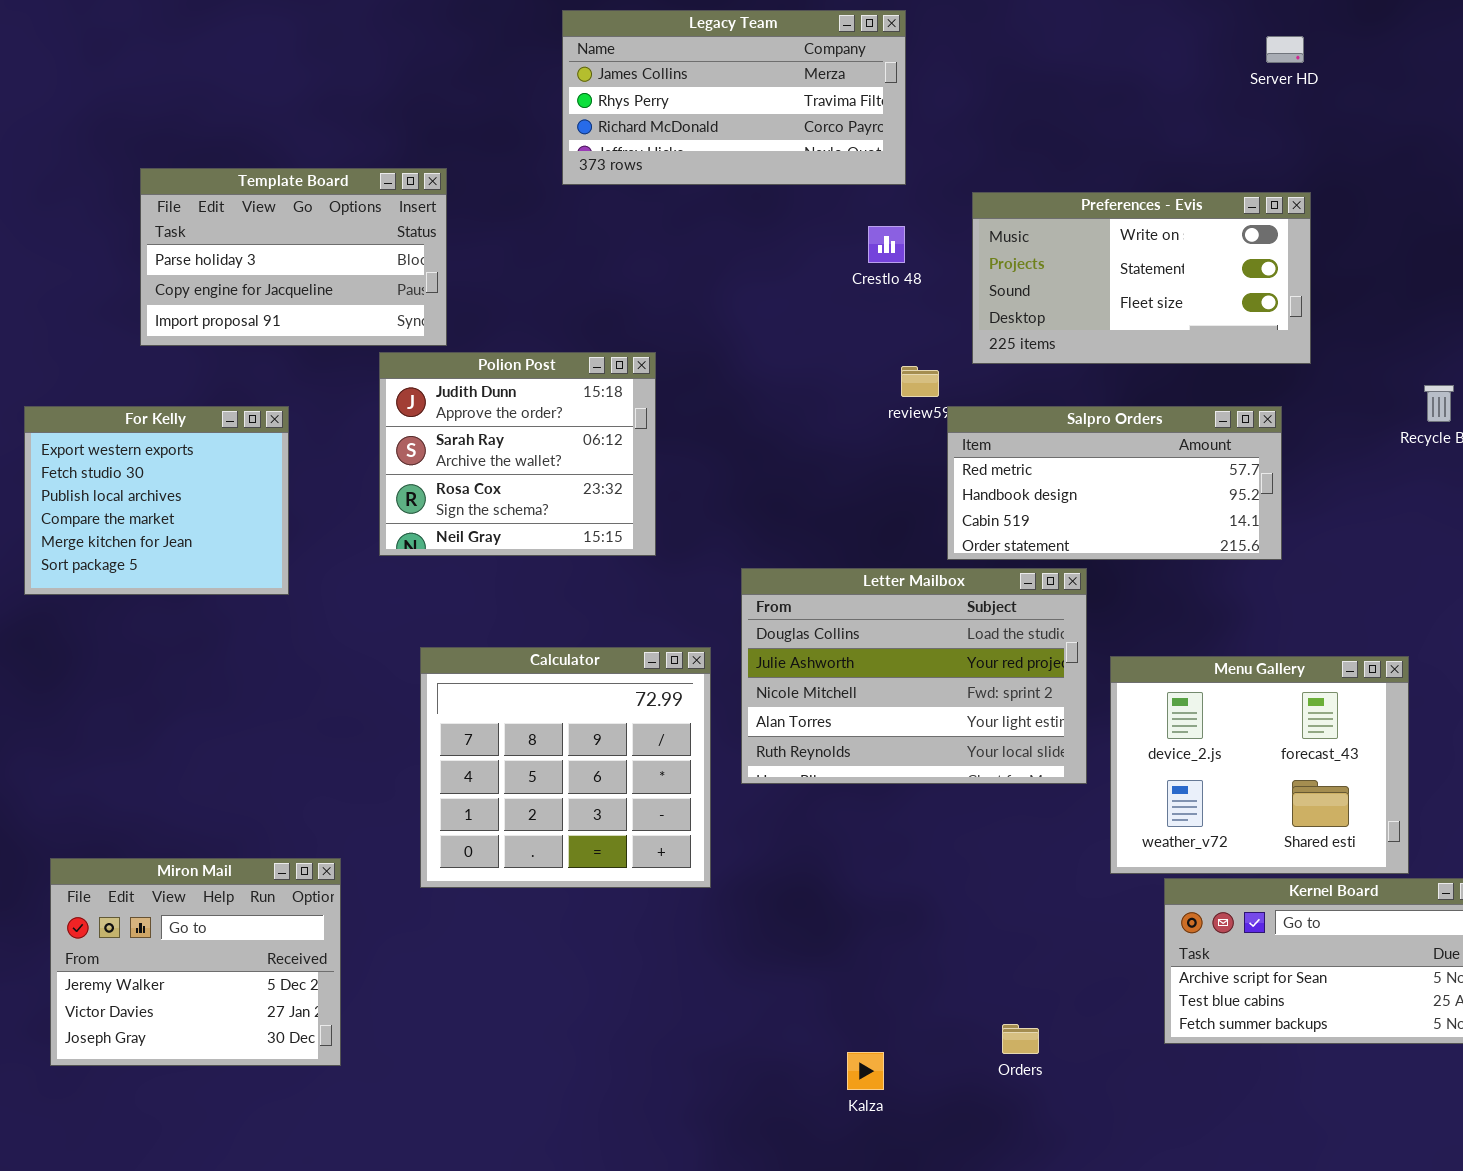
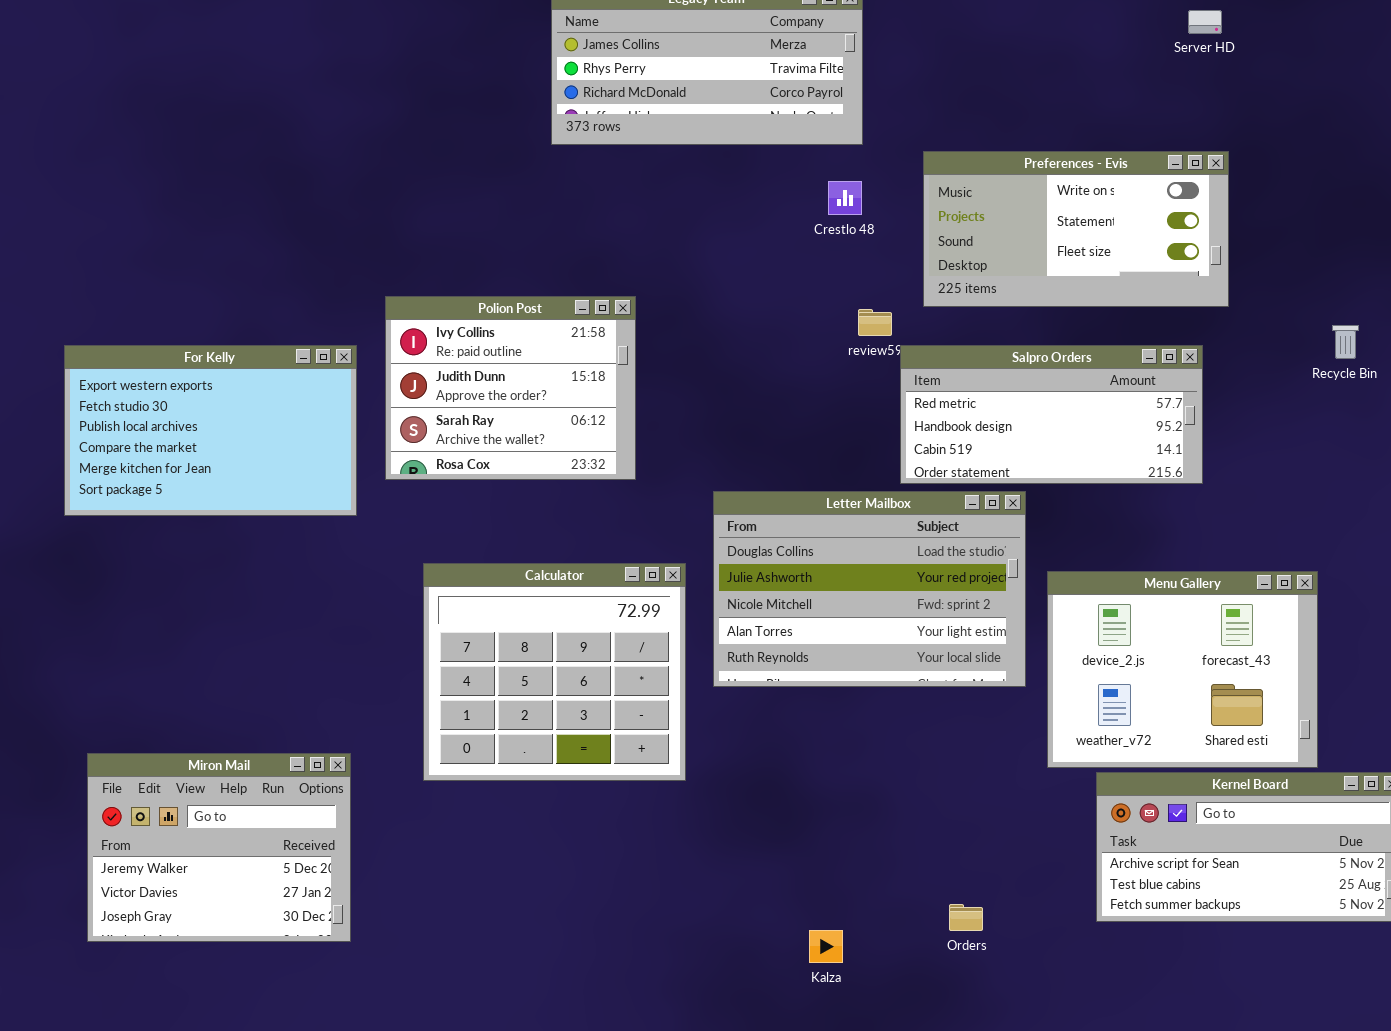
Template Board: [140,168,447,346] -> none, closed
Polion Post: [379,352,656,556] -> [385,296,636,480], scrolled up 1 row
For Kelly: [24,406,289,595] -> [64,345,357,516], resized

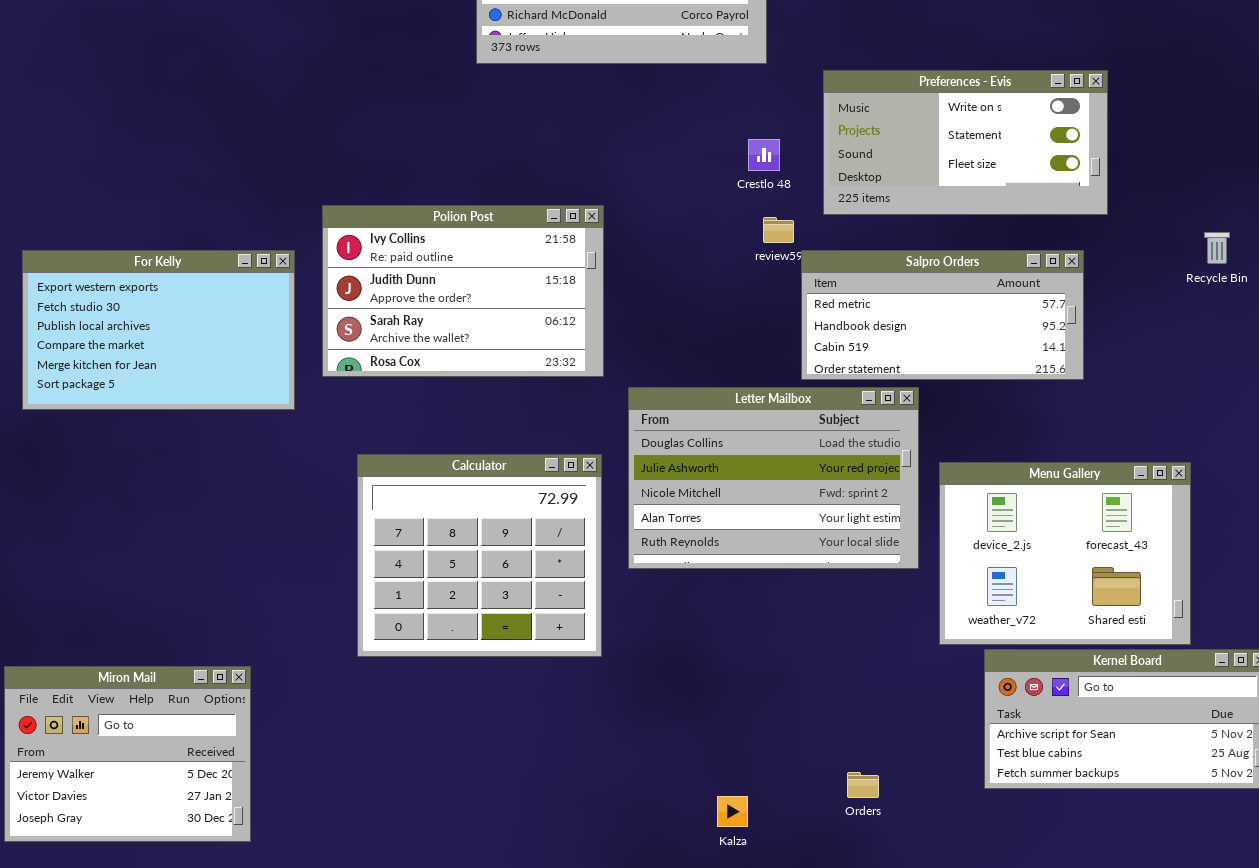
Crestlo 48: [828,181,862,215] -> [748,139,780,171], moved
Polion Post: [385,296,636,480] -> [322,205,604,377], resized
Miron Mail: [87,753,351,942] -> [4,666,251,842], moved

